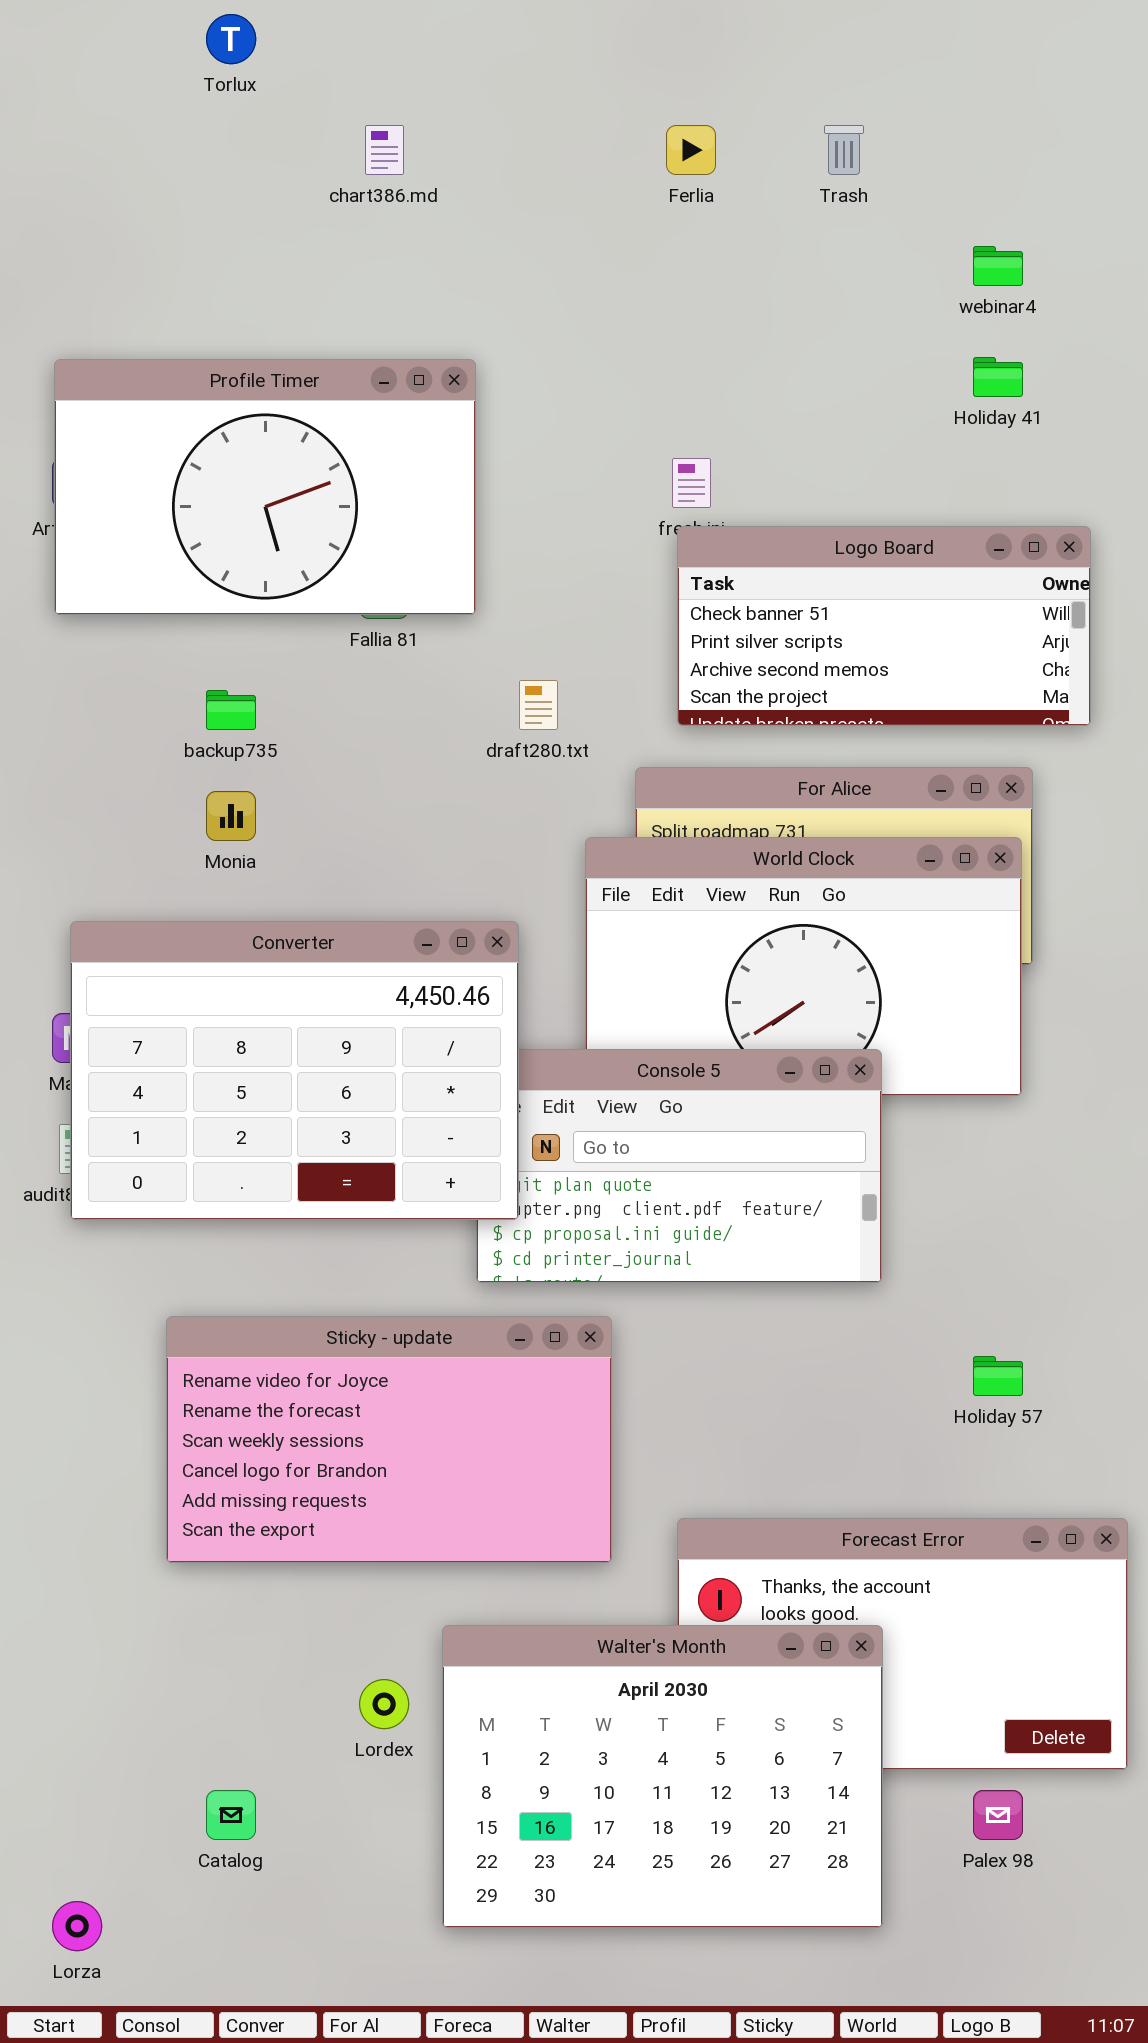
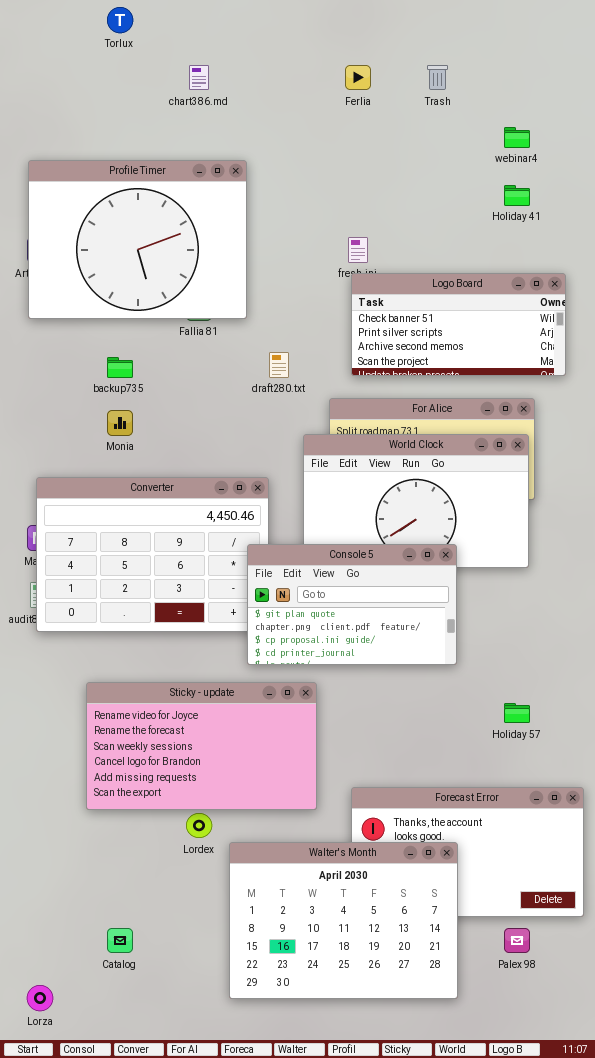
Profile Timer: [54,359,476,615] -> [28,160,247,319], resized
Console 5: [476,1049,882,1283] -> [247,544,457,665], raised
Lordex: [359,1679,409,1729] -> [186,813,212,838], moved

